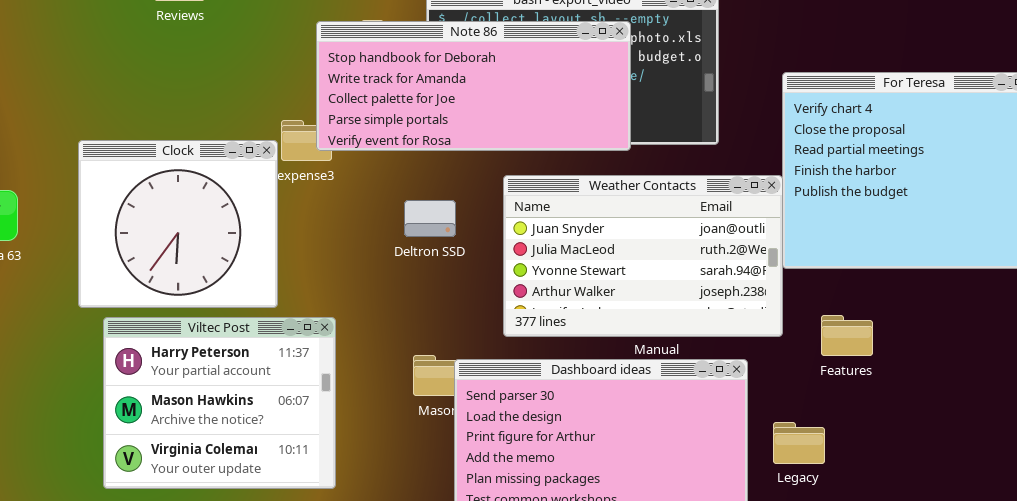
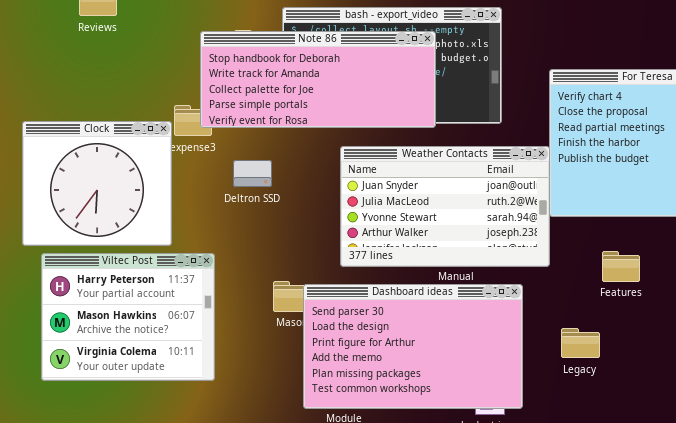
Deltron SSD: [404,200,456,237] -> [233,160,272,187], moved
Features: [821,315,873,356] -> [602,251,640,282], moved
Legacy: [773,422,825,464] -> [561,328,600,358], moved

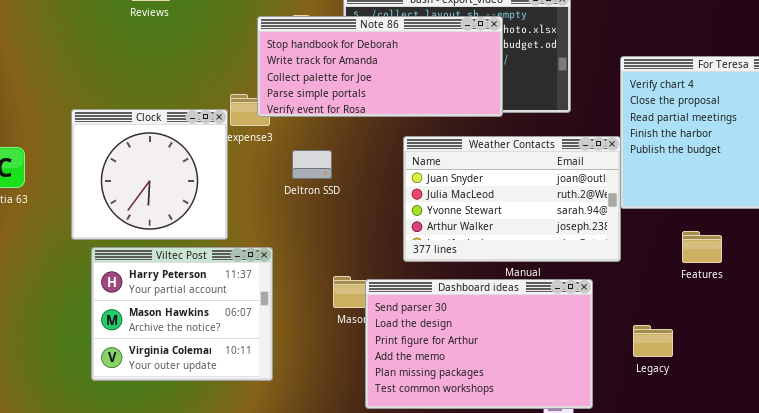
Features: [602,251,640,282] -> [682,231,722,263], moved

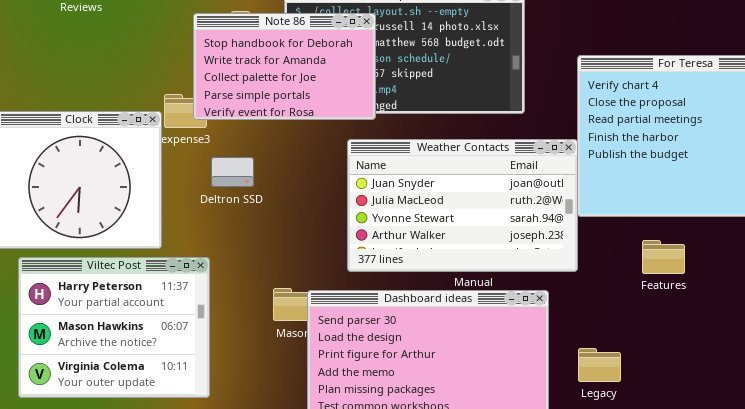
Note 86: [257,16,503,117] -> [193,13,376,120], resized
Deltron SSD: [292,150,332,179] -> [211,157,254,187], moved
Legacy: [633,325,673,357] -> [578,348,621,382], moved

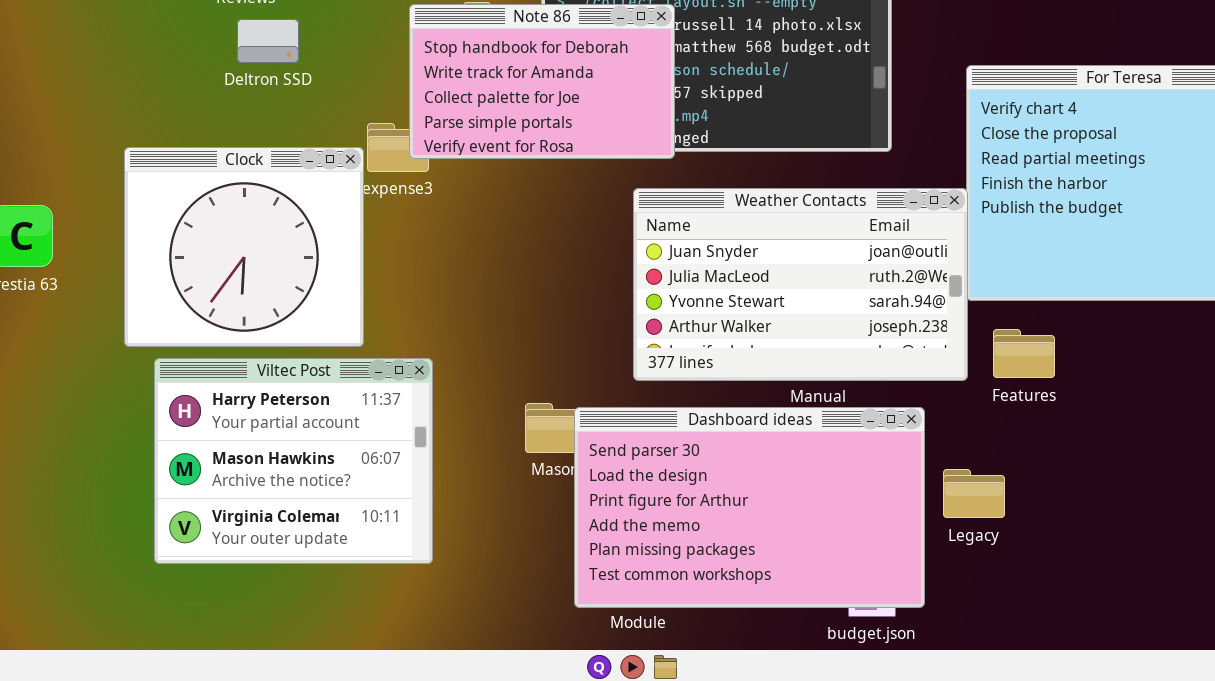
Deltron SSD: [211,157,254,187] -> [237,19,299,63], moved
Features: [642,240,685,274] -> [993,329,1055,378], moved
Legacy: [578,348,621,382] -> [943,469,1005,518], moved

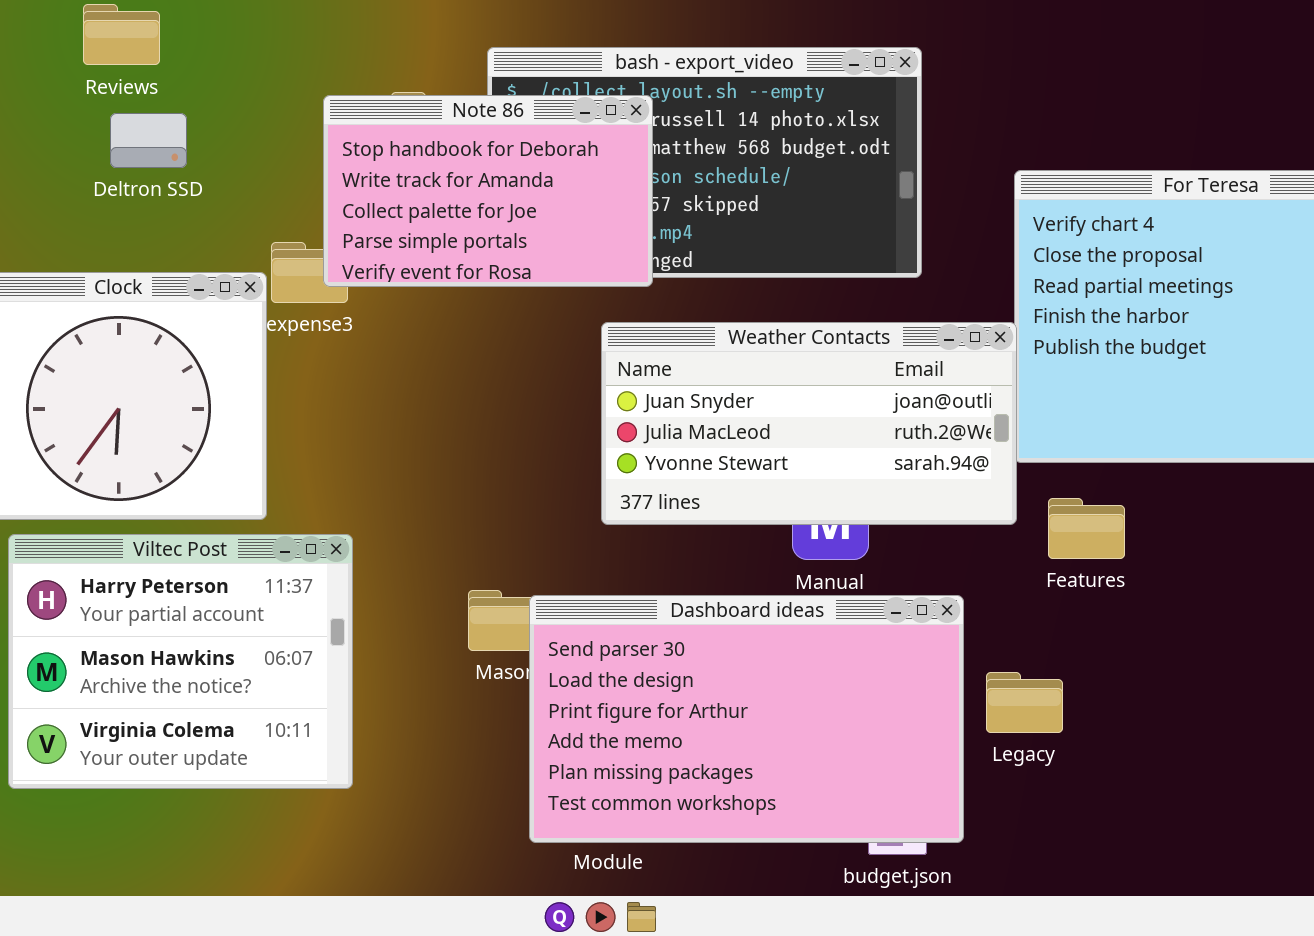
Weather Contacts: [633,188,968,381] -> [601,322,1017,525], resized

